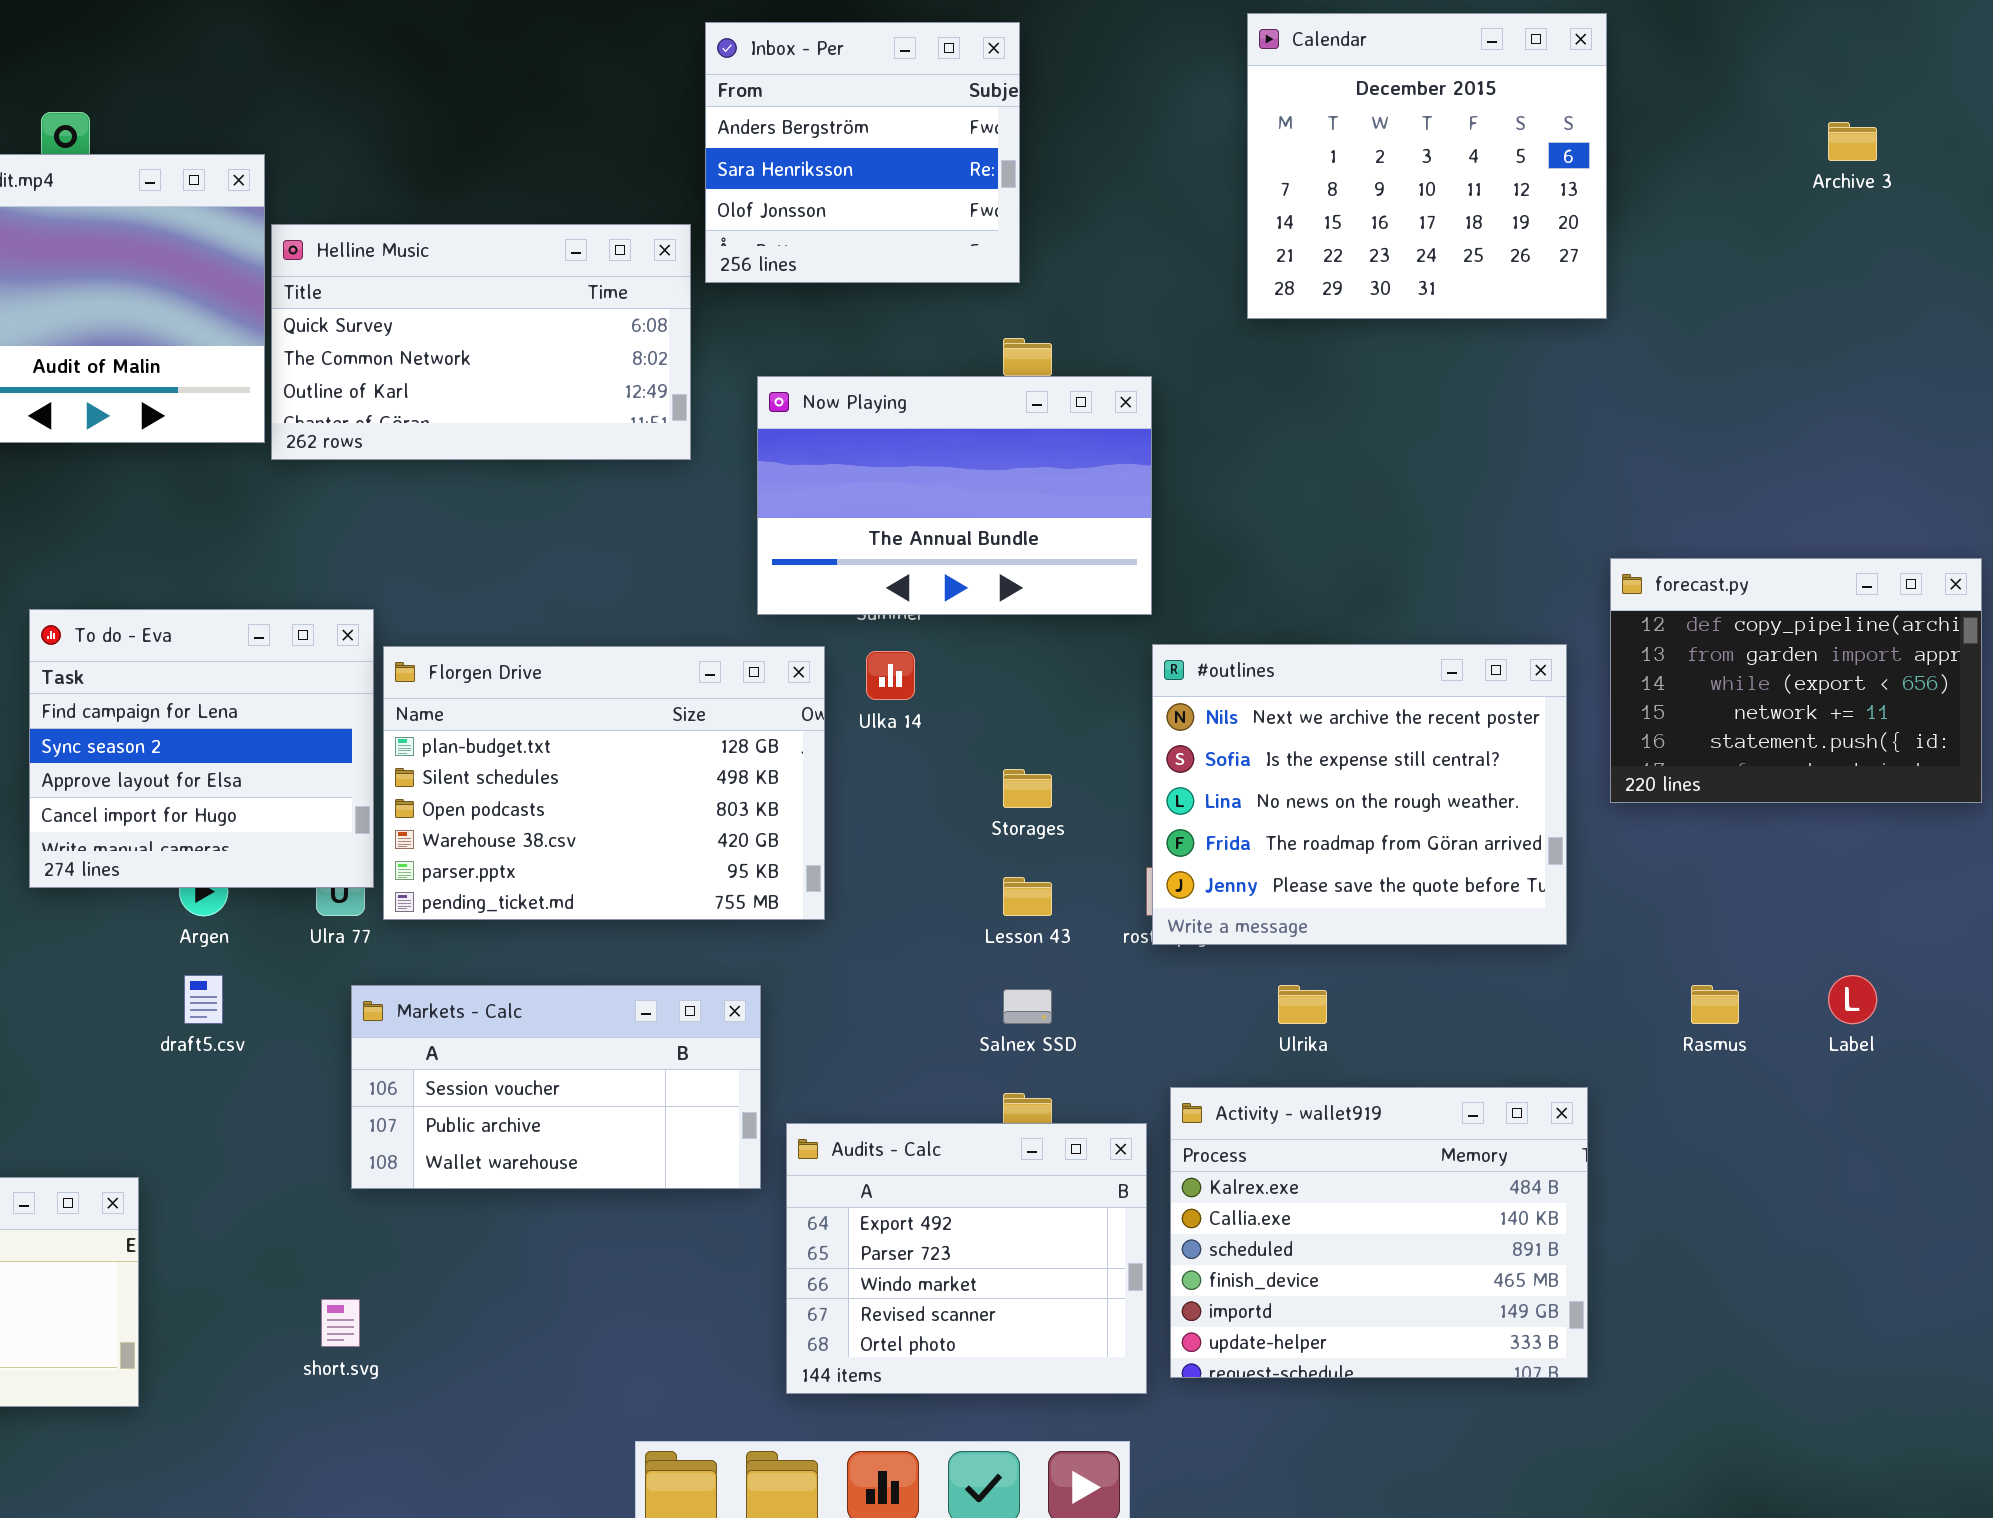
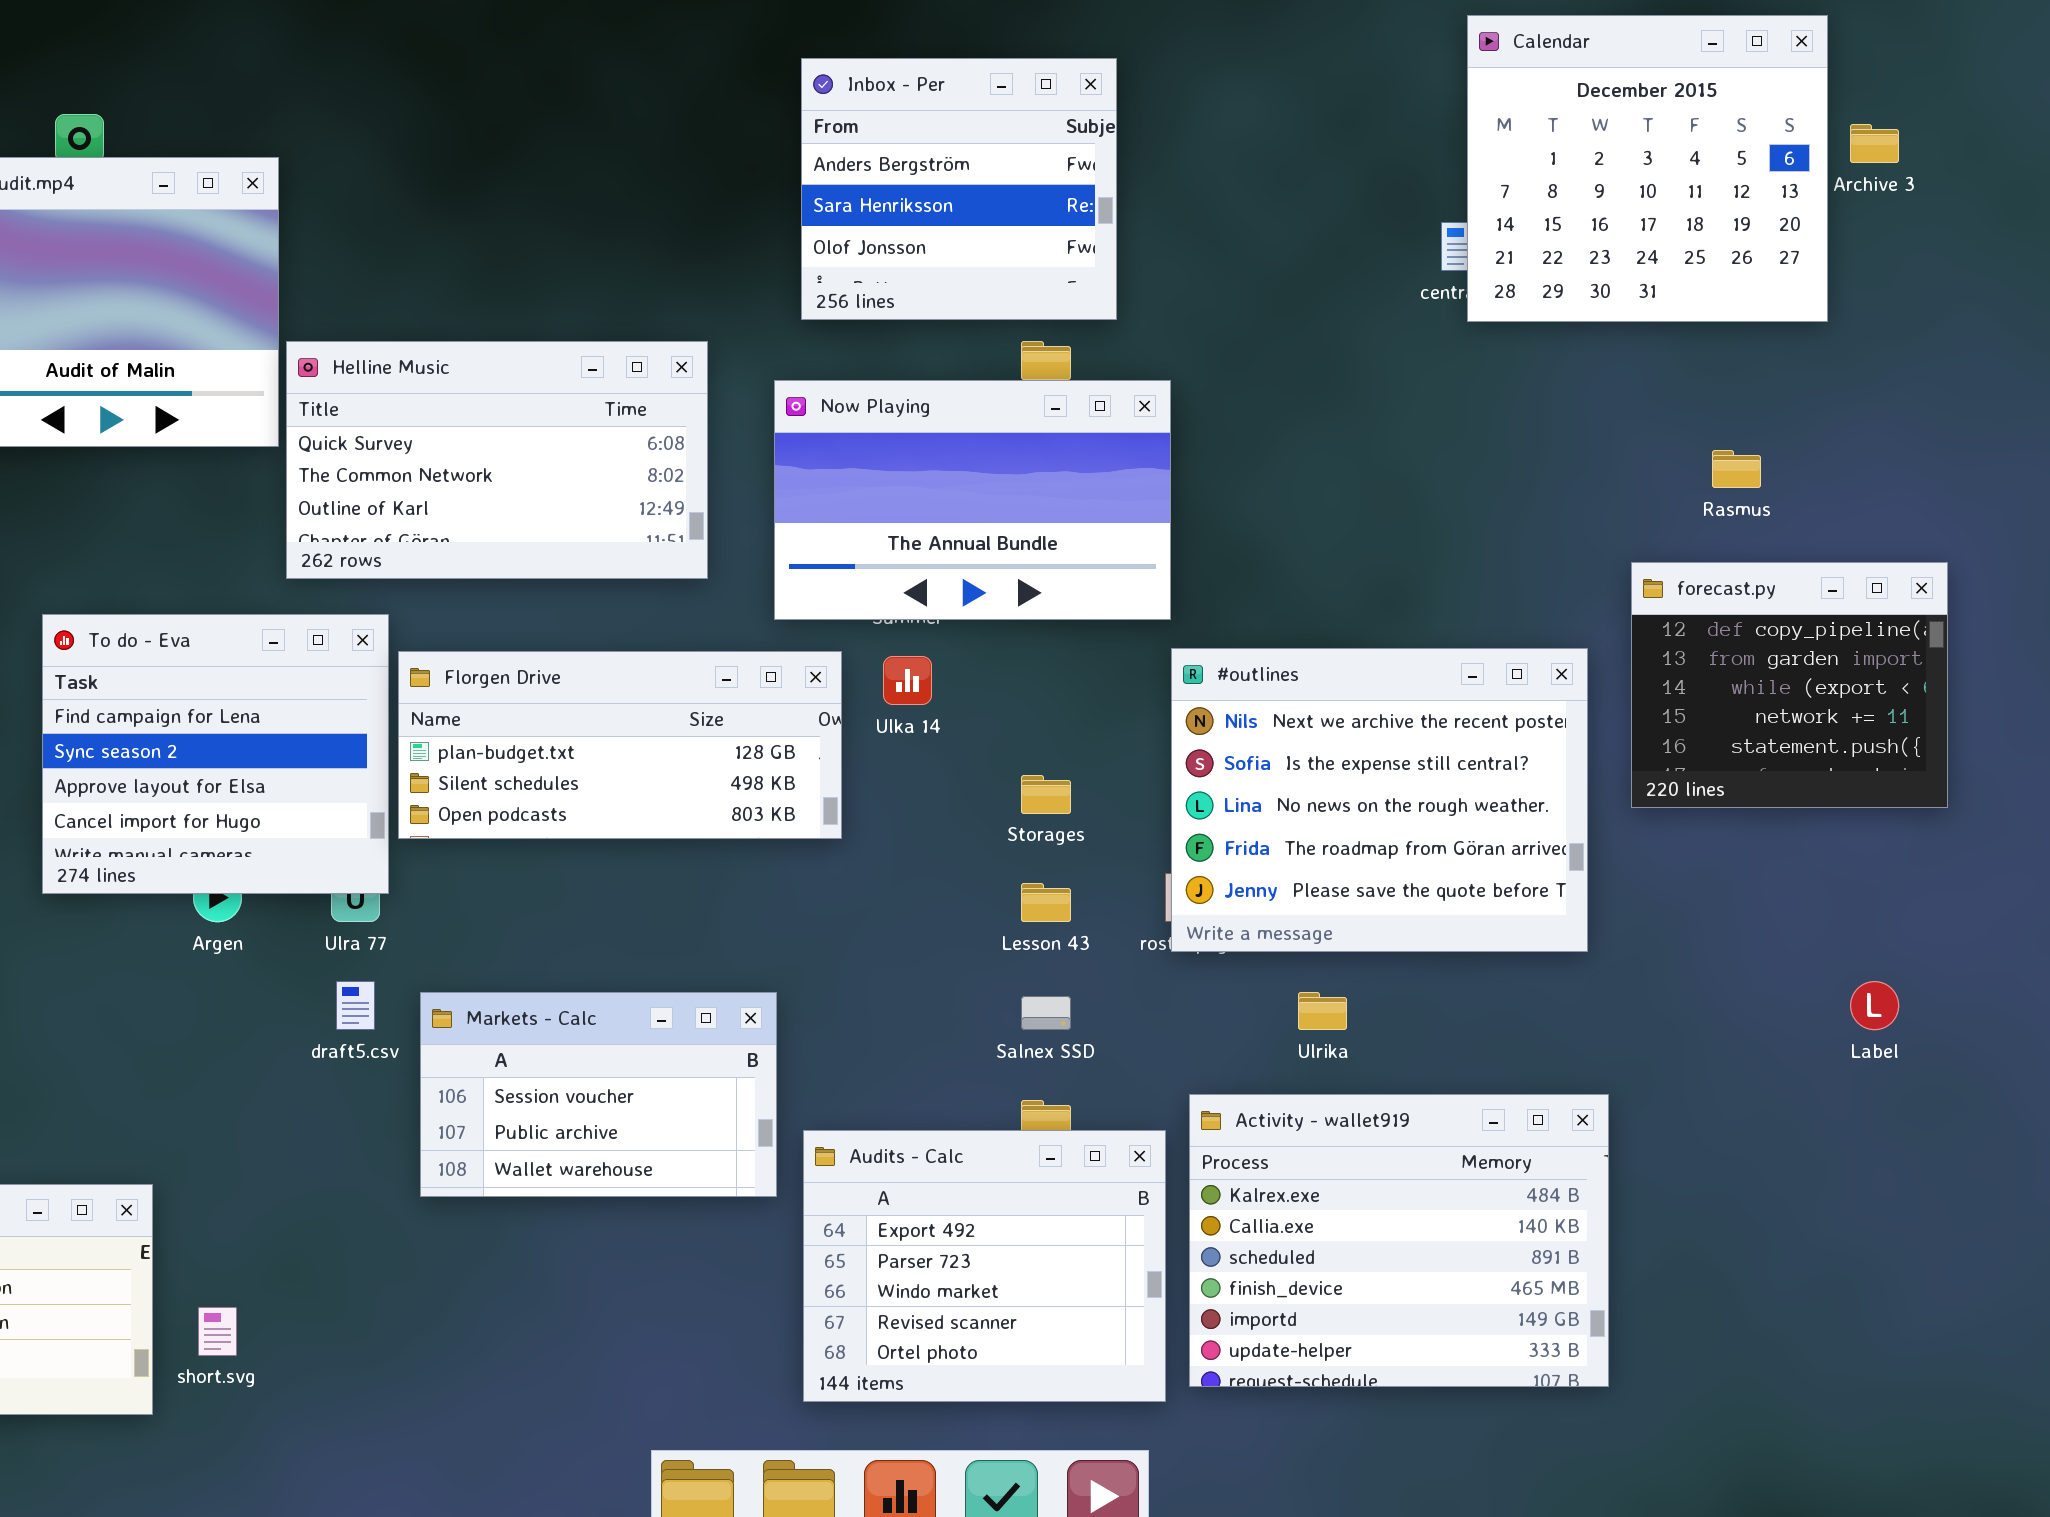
Calendar: [1247,13,1607,319] -> [1467,15,1828,322], moved
Inbox - Per: [705,22,1020,283] -> [801,58,1117,320], moved
Helline Music: [271,224,691,460] -> [286,341,708,579], moved
forecast.py: [1610,558,1982,803] -> [1631,562,1948,808], resized
Florgen Drive: [383,646,825,920] -> [398,651,842,839], resized
draft5.csv: [184,975,223,1024] -> [336,981,375,1030], moved
Markets - Calc: [351,985,761,1189] -> [420,992,777,1197], resized
Rasmus: [1691,985,1739,1024] -> [1712,450,1761,488], moved
short.svg: [321,1299,360,1347] -> [198,1307,237,1356], moved

